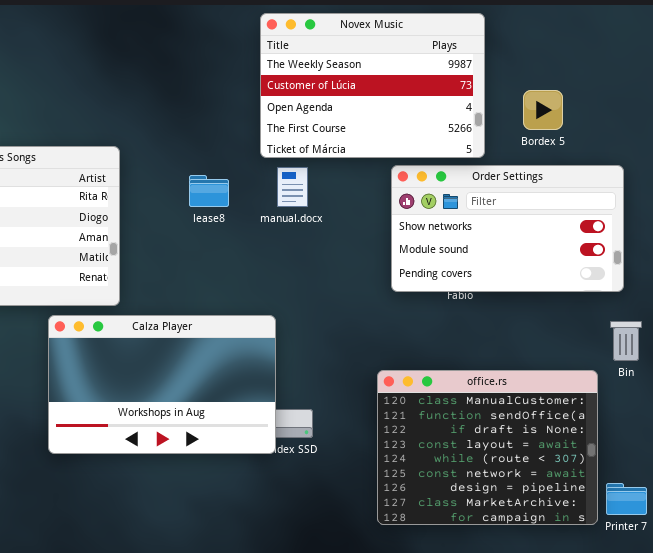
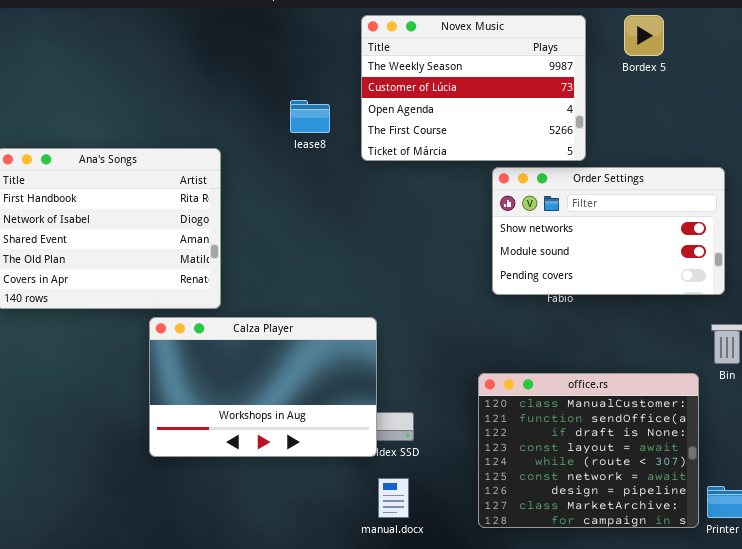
Bordex 5: [523,90,563,130] -> [624,15,664,56], moved
manual.docx: [277,167,308,207] -> [378,478,409,518], moved
lease8: [189,175,229,207] -> [290,100,330,133], moved

